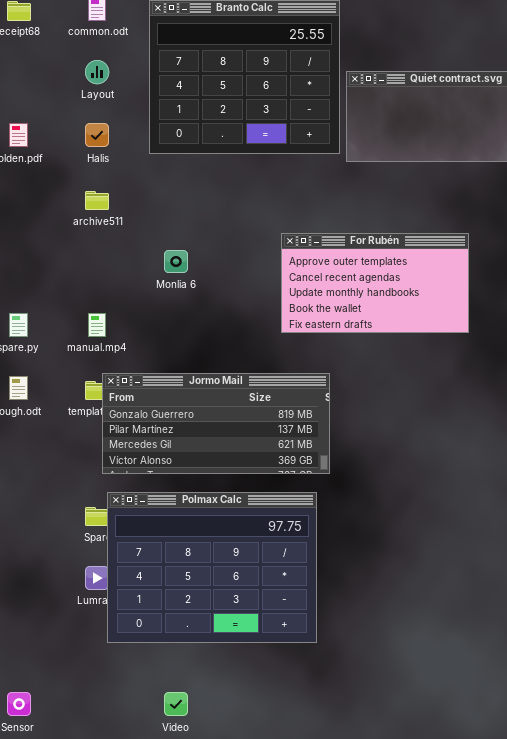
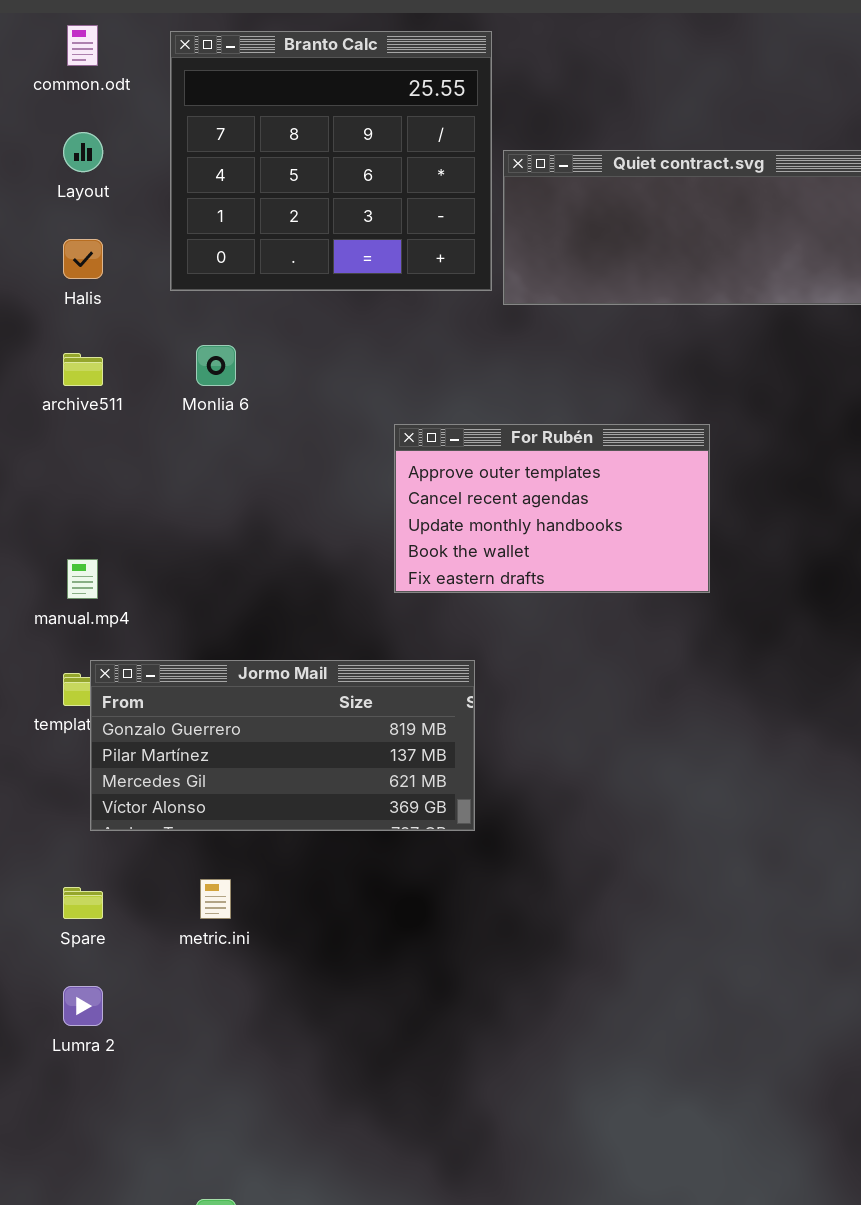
Monlia 6: [164,250,188,273] -> [196,345,236,386], moved
Polmax Calc: [107,492,317,643] -> none, closed

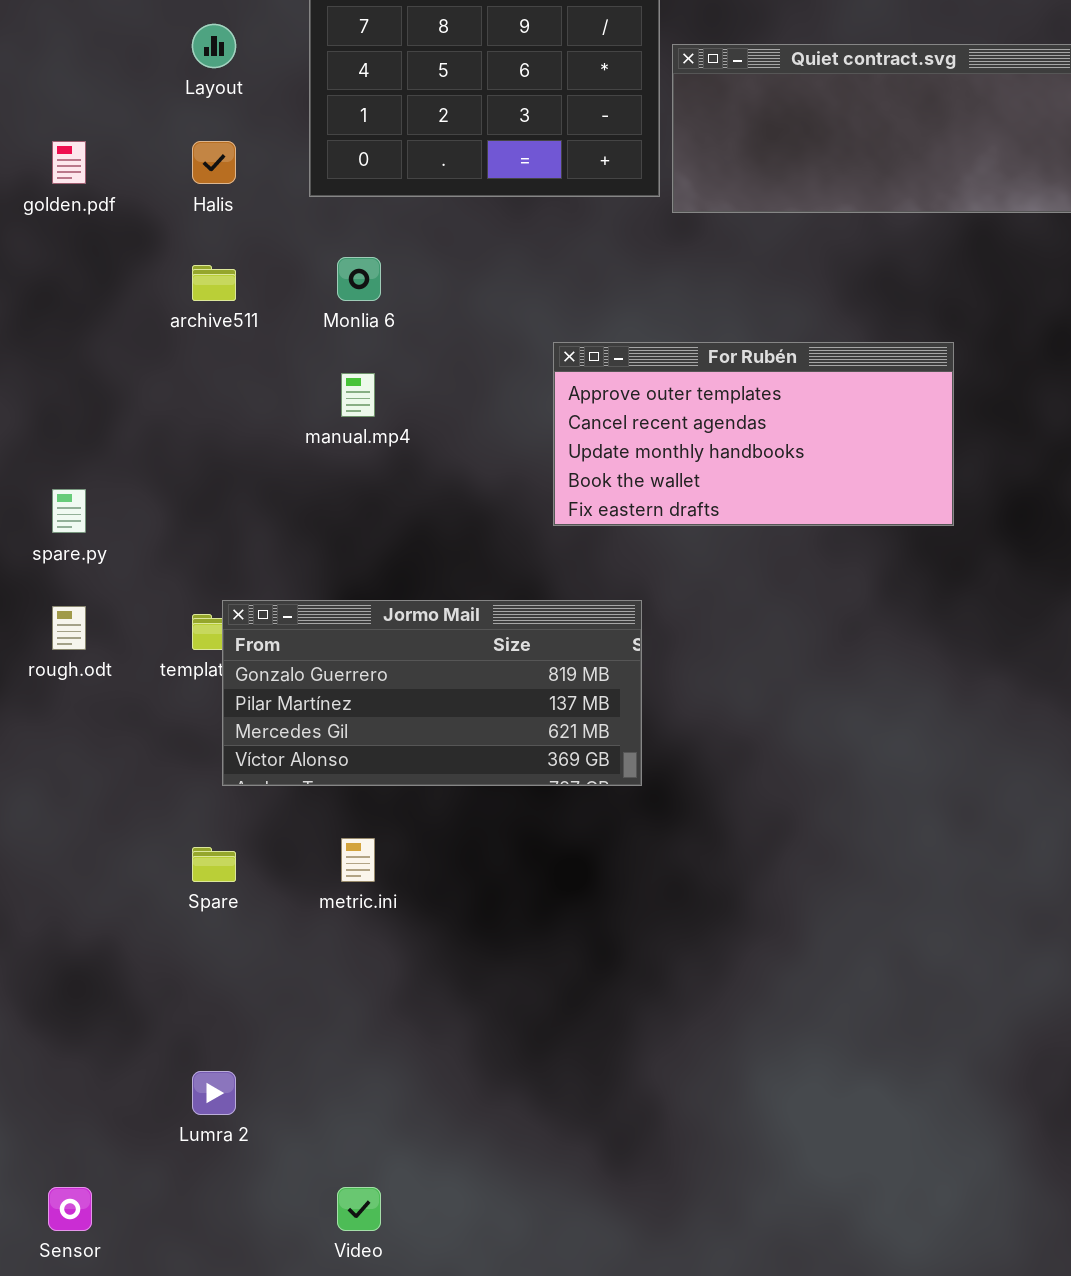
For Rubén: [394,424,710,593] -> [553,342,954,526], resized
manual.mp4: [67,559,98,599] -> [341,373,375,417], moved
Lumra 2: [63,986,103,1026] -> [192,1071,236,1115], moved

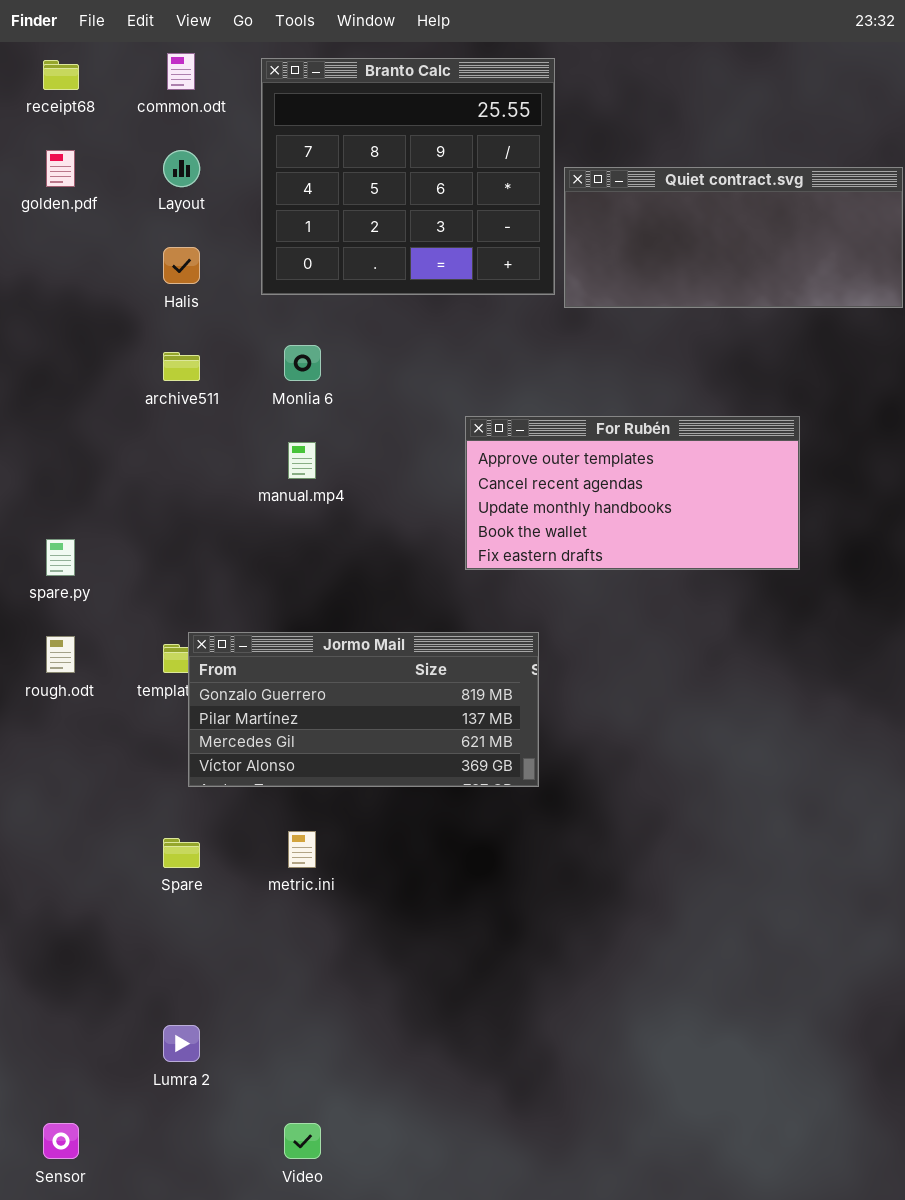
golden.pdf: [52,141,86,184] -> [46,150,75,187], moved

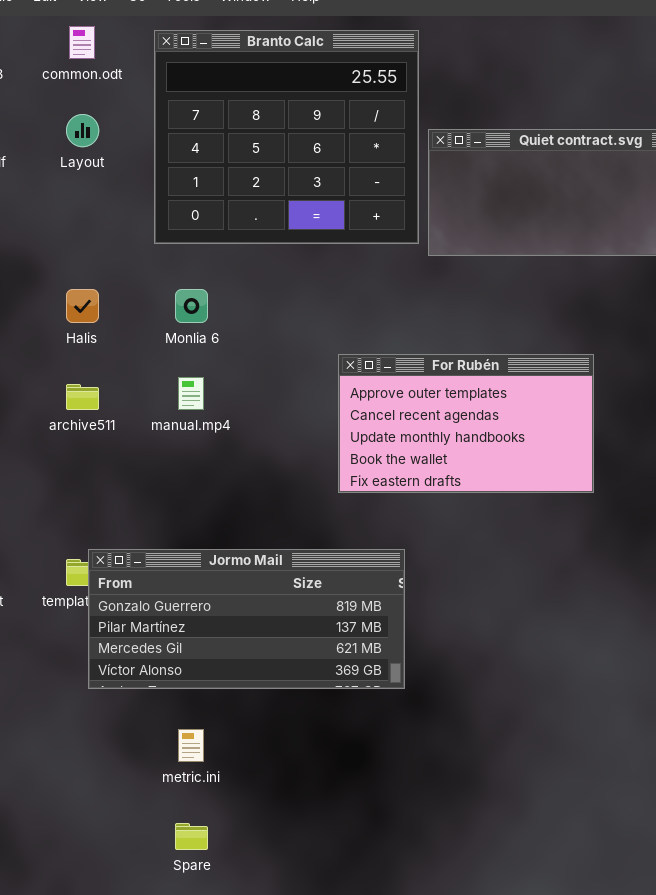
Halis: [163,247,200,284] -> [66,289,99,323], moved
archive511: [163,352,200,381] -> [66,384,99,410], moved
For Rubén: [465,416,800,570] -> [338,354,594,493], resized
Spare: [163,838,200,868] -> [175,823,208,850], moved

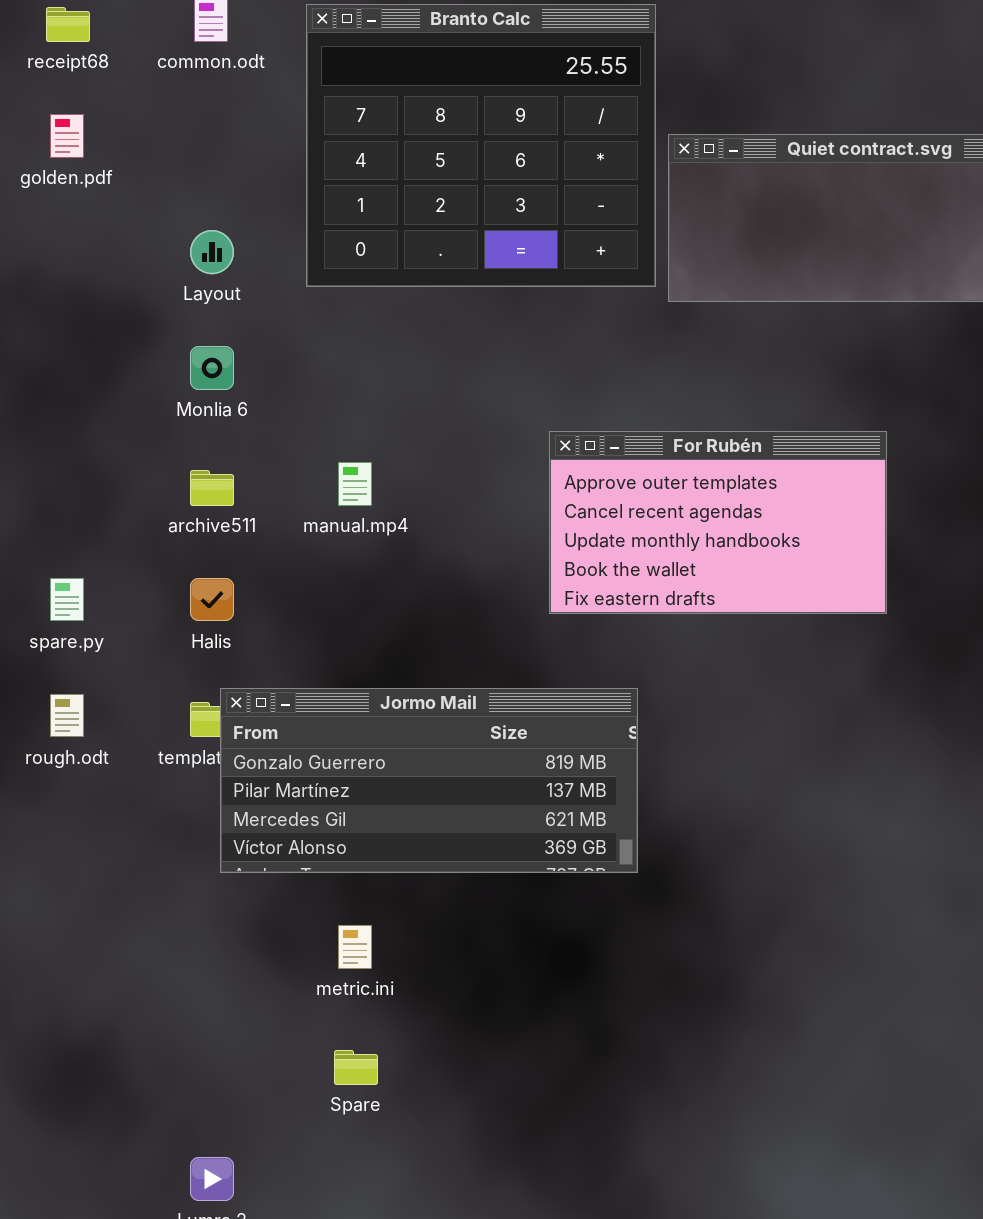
Layout: [66,114,99,147] -> [190,230,234,274], moved
Halis: [66,289,99,323] -> [190,578,234,621], moved
Monlia 6: [175,289,208,323] -> [190,346,234,390], moved

